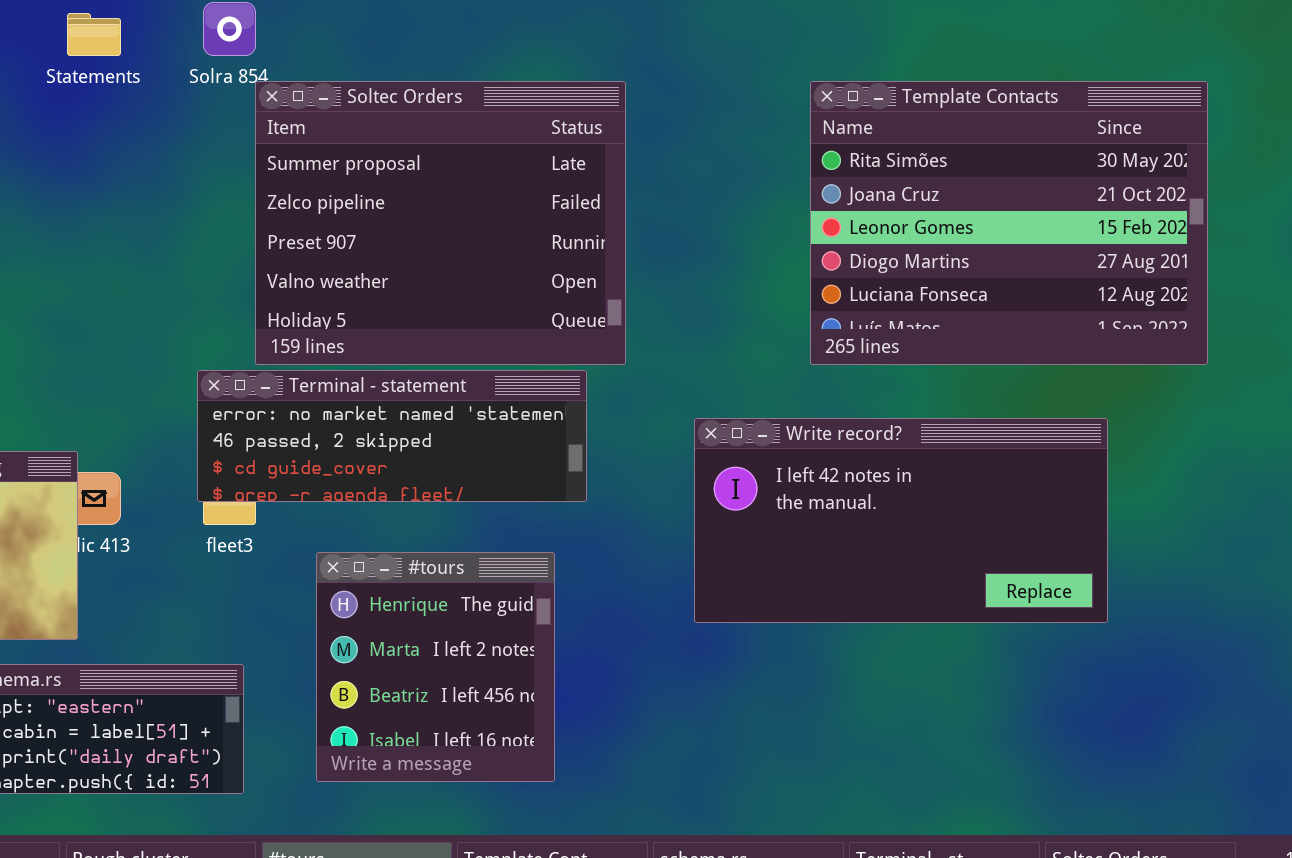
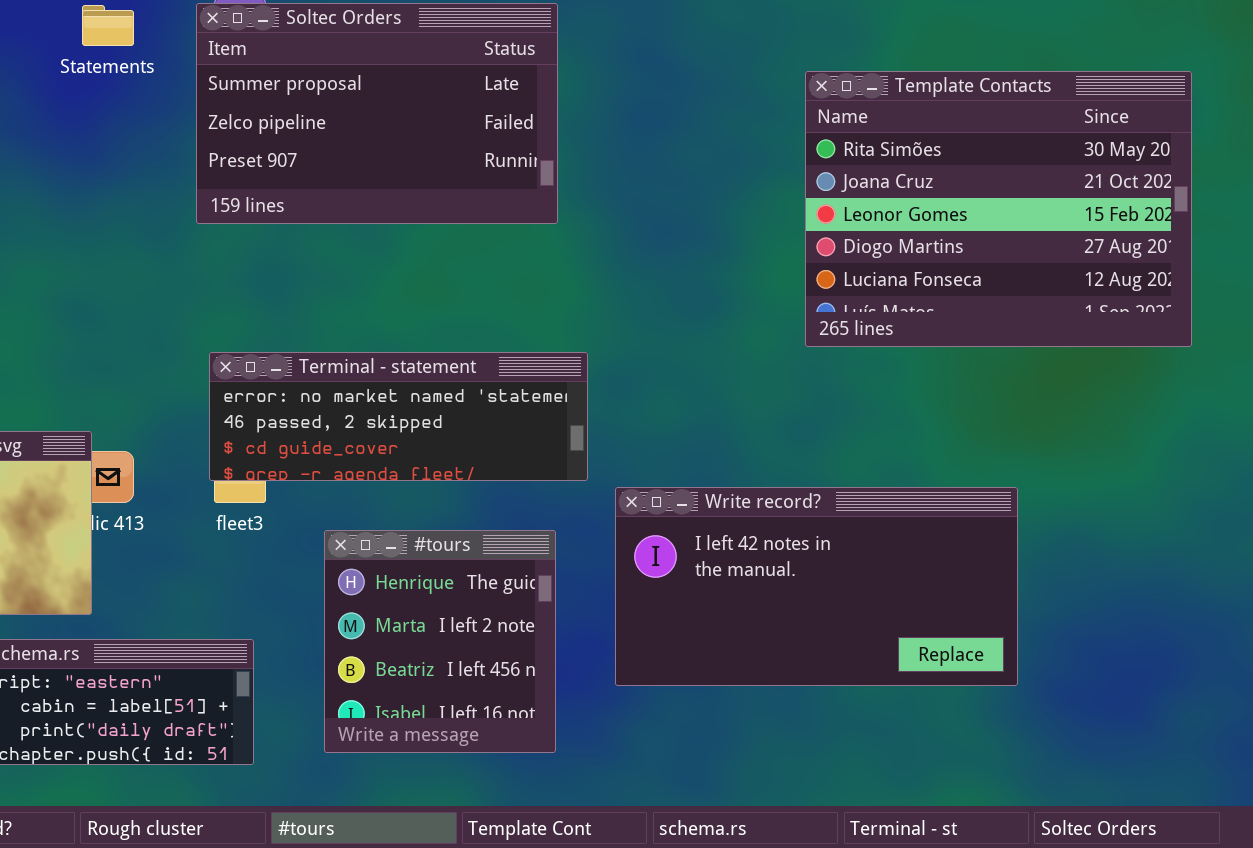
Soltec Orders: [255,81,626,365] -> [196,3,558,224], moved, resized
Write record?: [694,418,1108,623] -> [615,487,1018,686], moved

